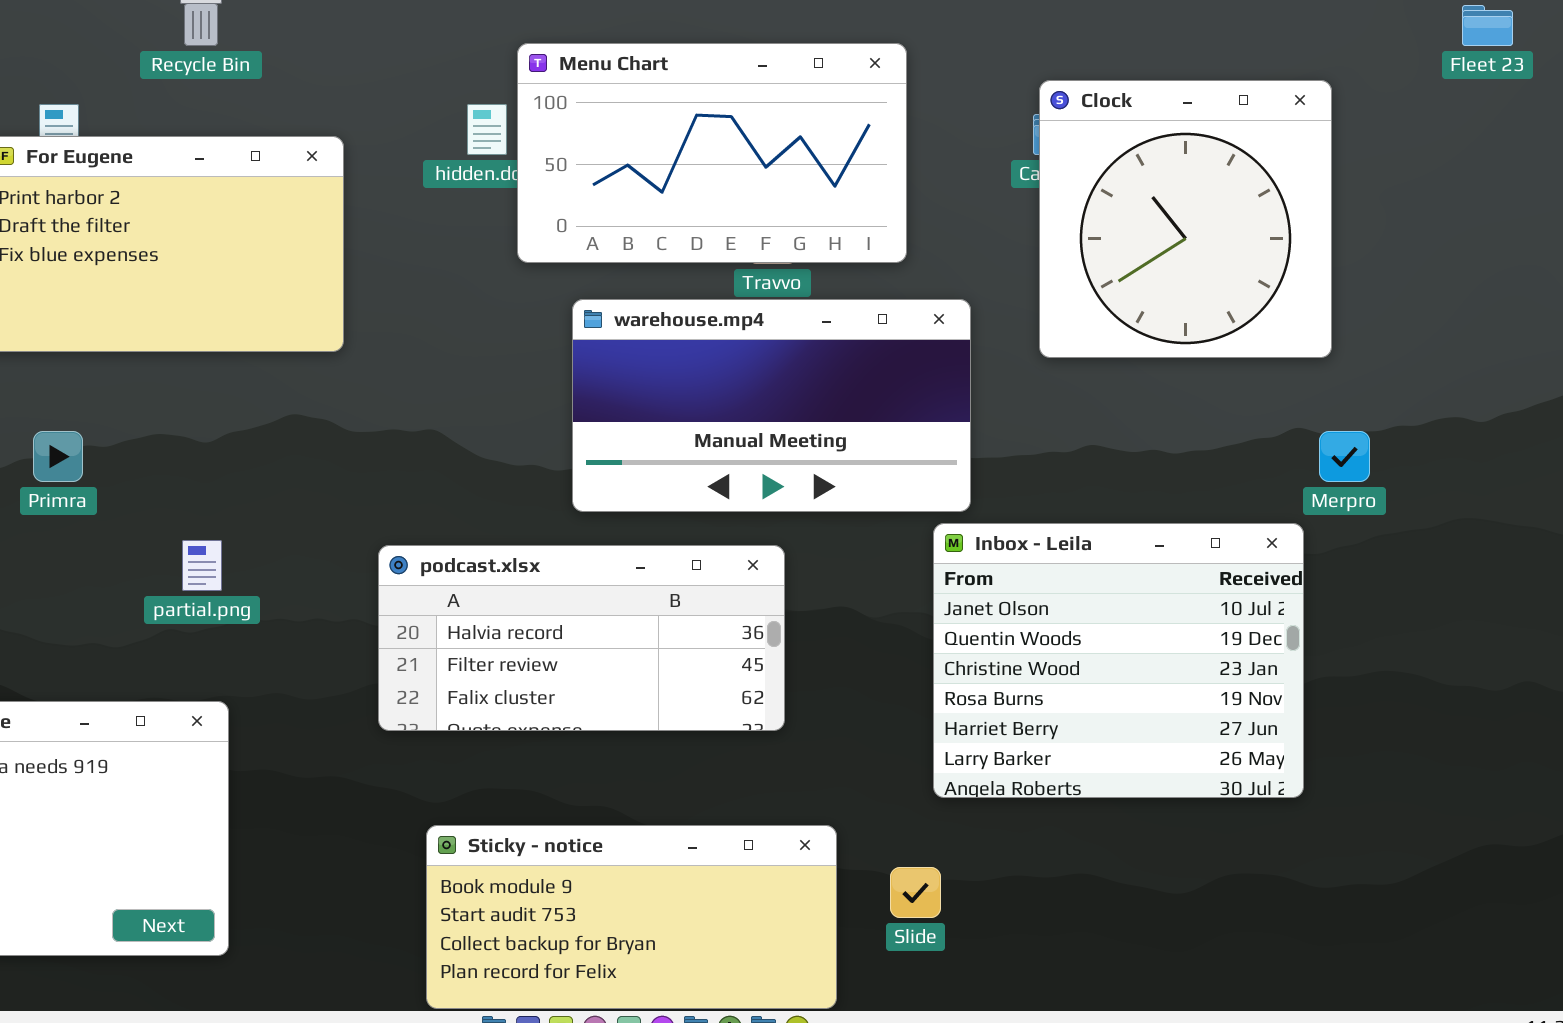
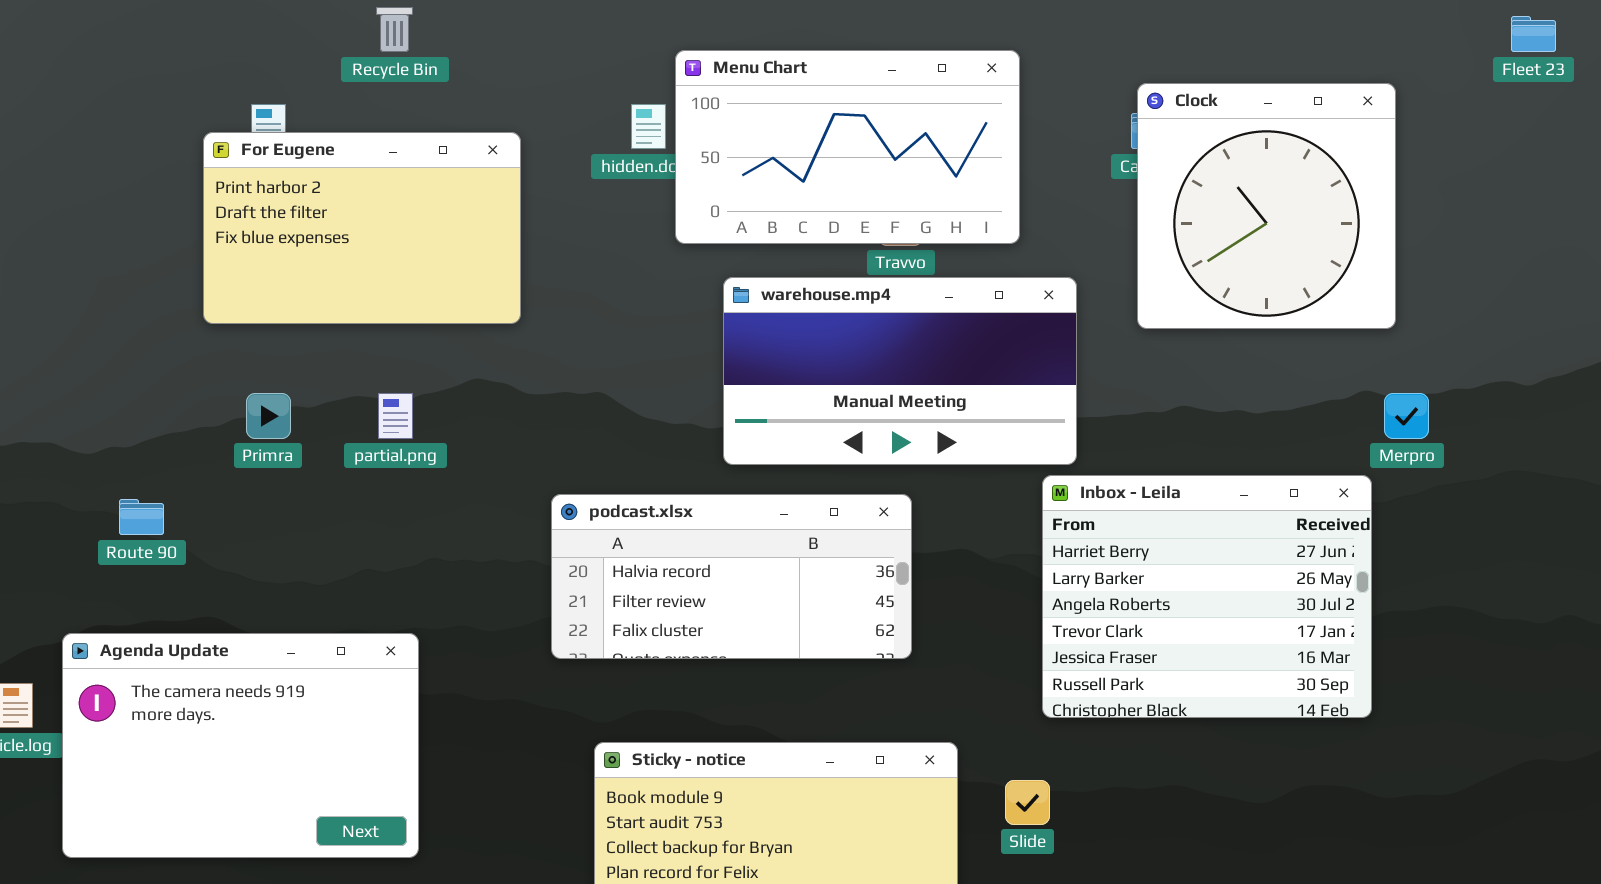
Inbox - Leila: [933,523,1304,798] -> [1042,475,1372,718], scrolled down 4 rows
partial.png: [182,540,222,591] -> [378,393,413,439], moved

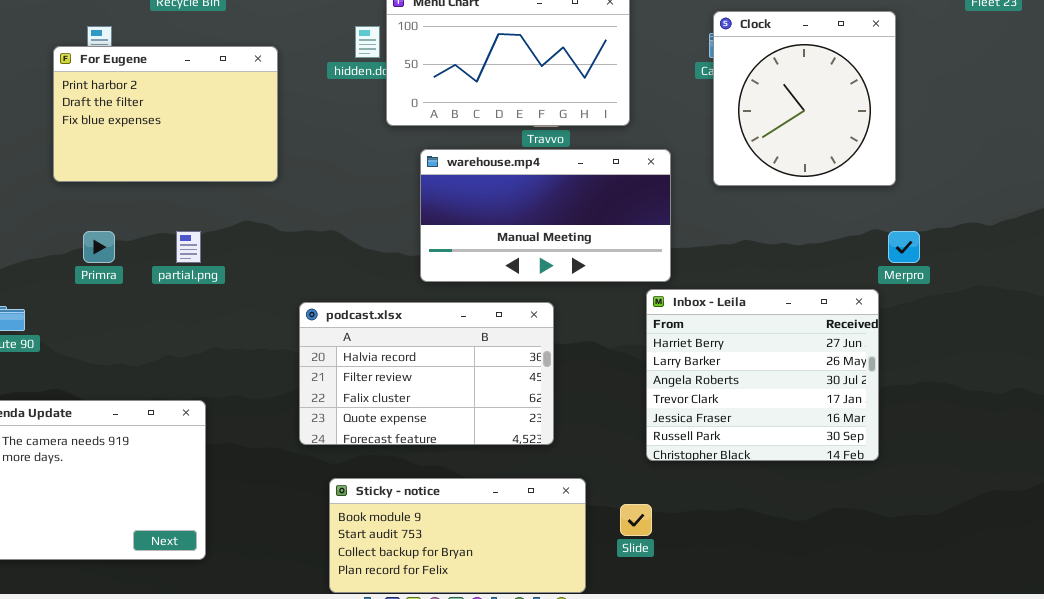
podcast.xlsx: [551,494,912,659] -> [299,302,554,445], resized

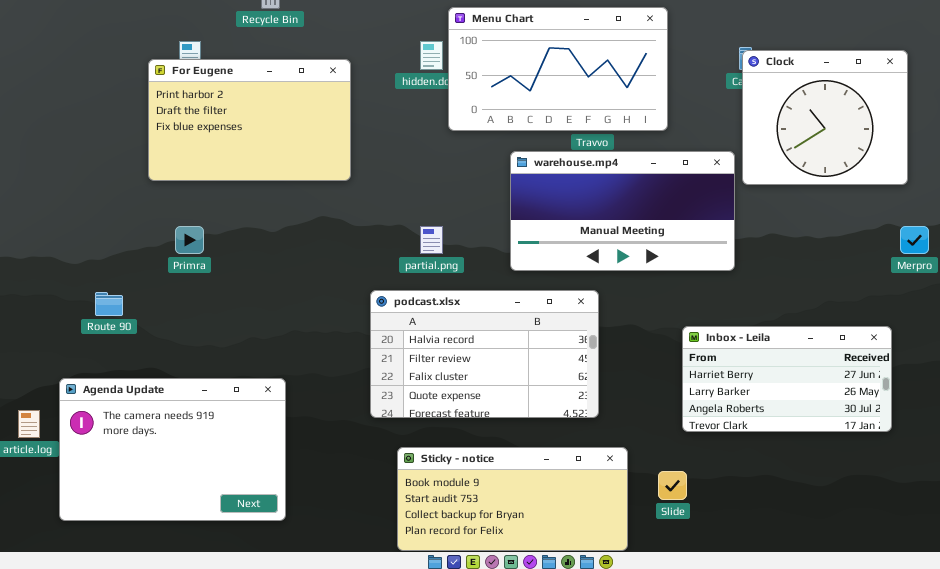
Clock: [713,11,896,186] -> [742,50,908,185], resized
warehouse.mp4: [420,149,671,282] -> [510,151,735,271], moved
partial.png: [176,231,201,263] -> [420,226,443,254], moved
Inbox - Leila: [646,289,879,461] -> [682,326,892,432], resized

